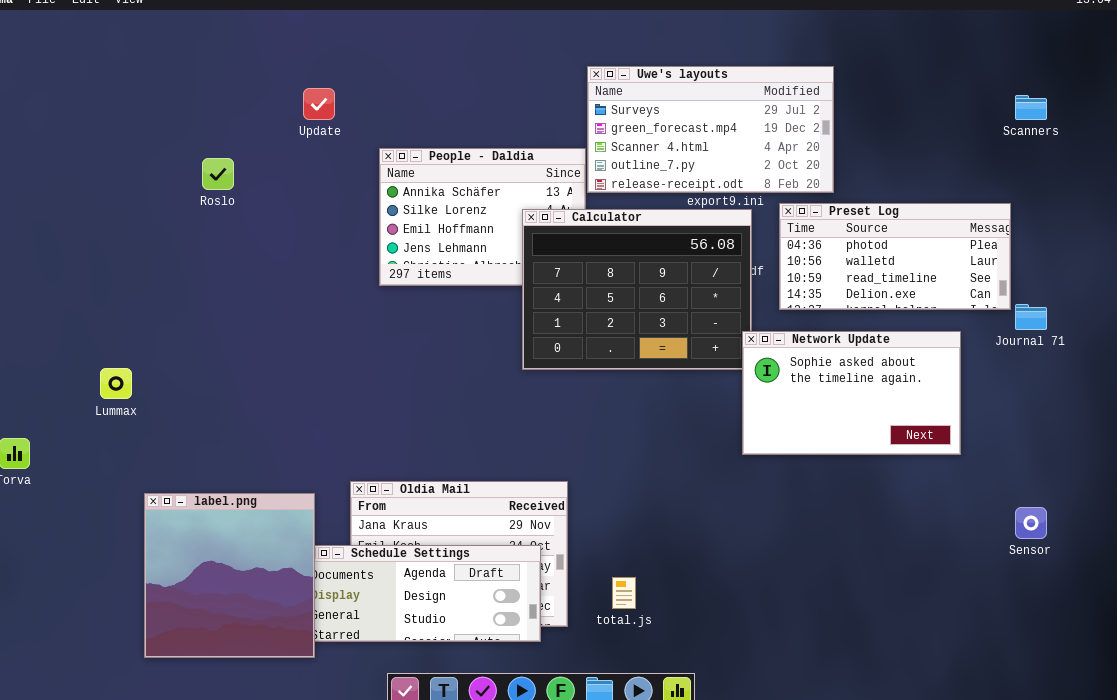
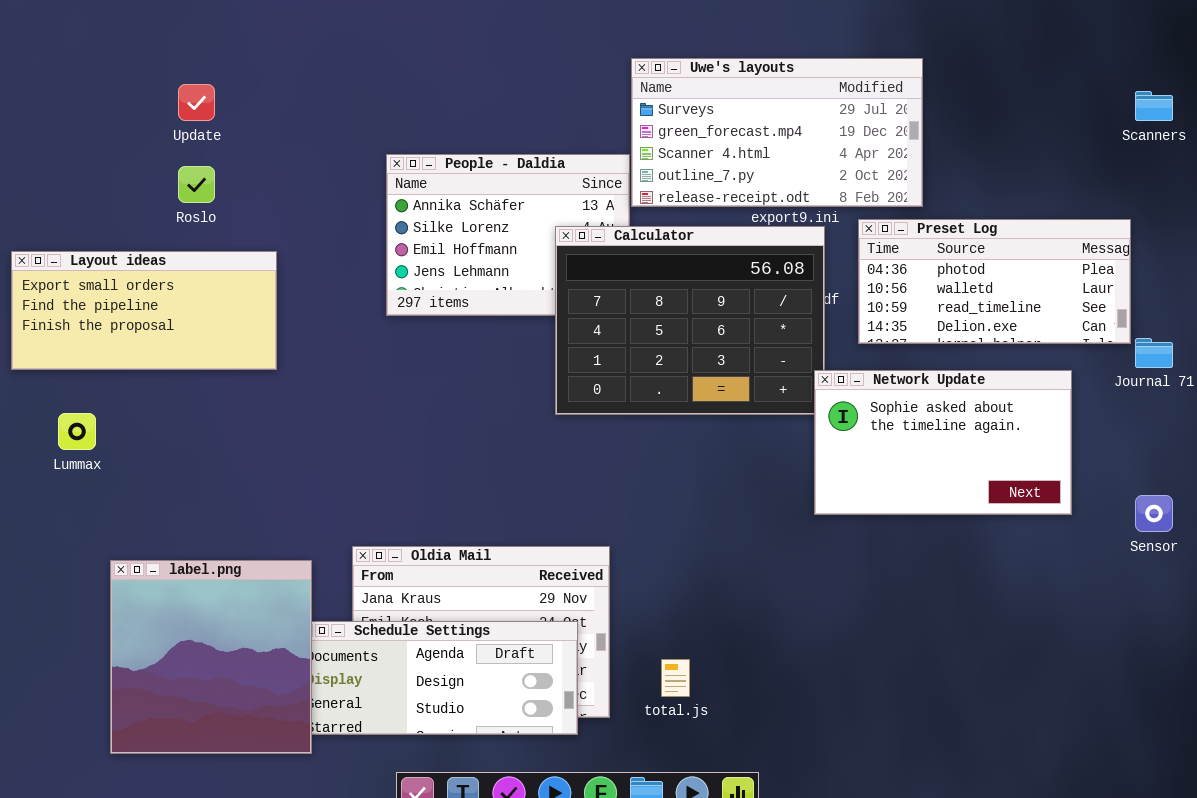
Update: [303,88,335,120] -> [178,84,215,121], moved
Layout ideas: none -> [11,251,277,370], opened
Sensor: [1015,507,1047,539] -> [1135,495,1173,532], moved

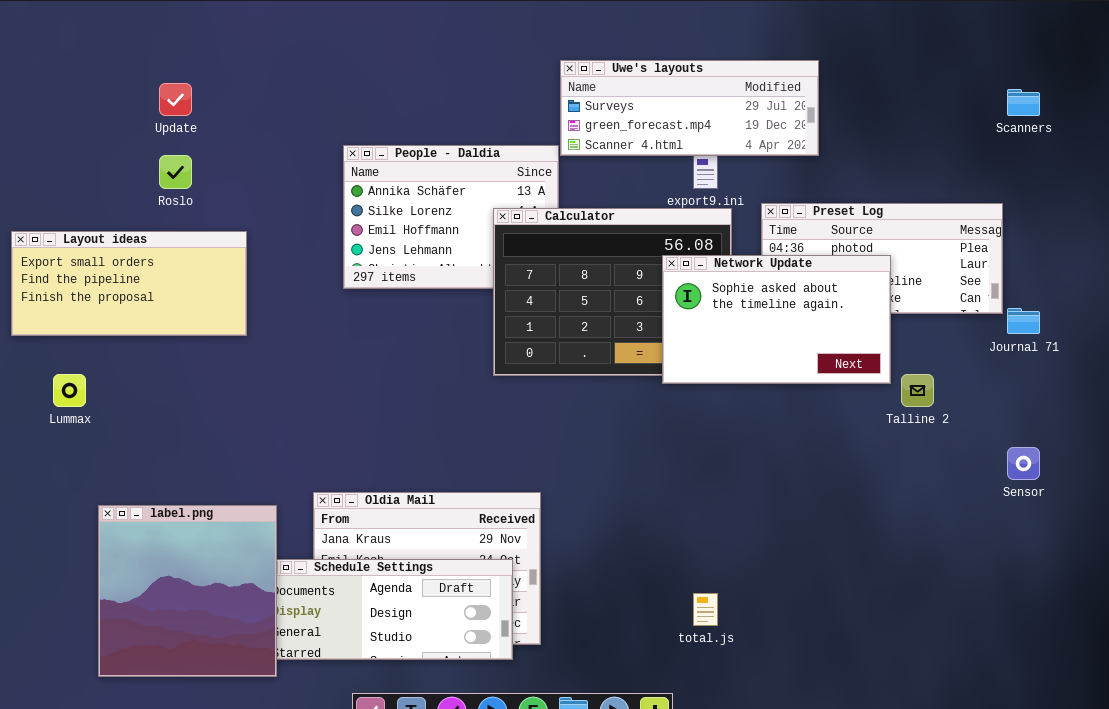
Uwe's layouts: [631,58,923,207] -> [560,60,819,156], resized
Network Update: [814,370,1072,515] -> [662,255,891,384], moved
total.js: [661,659,690,697] -> [693,593,718,626], moved

